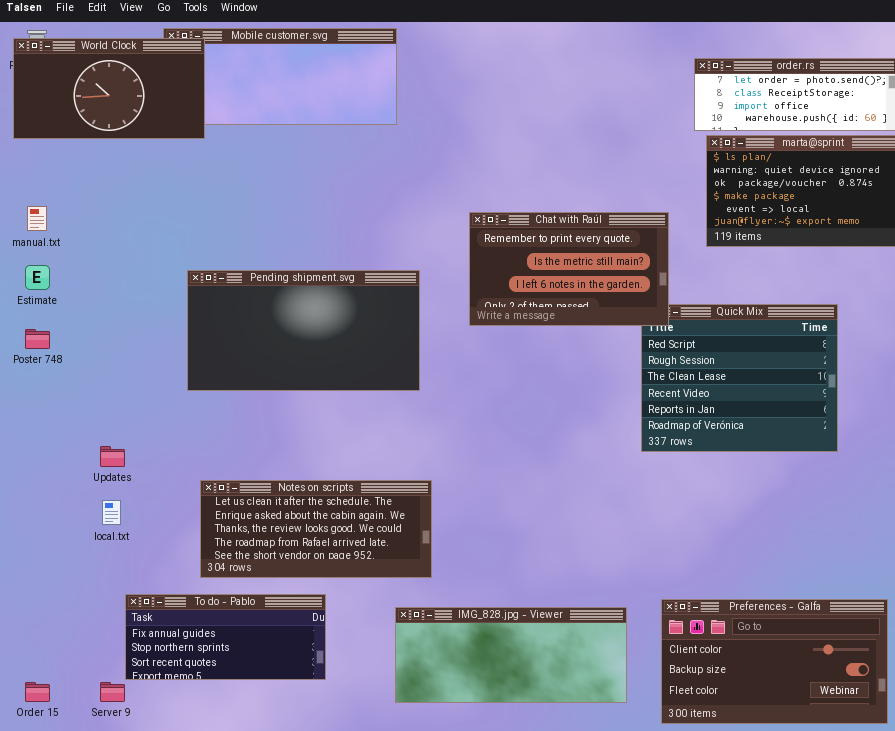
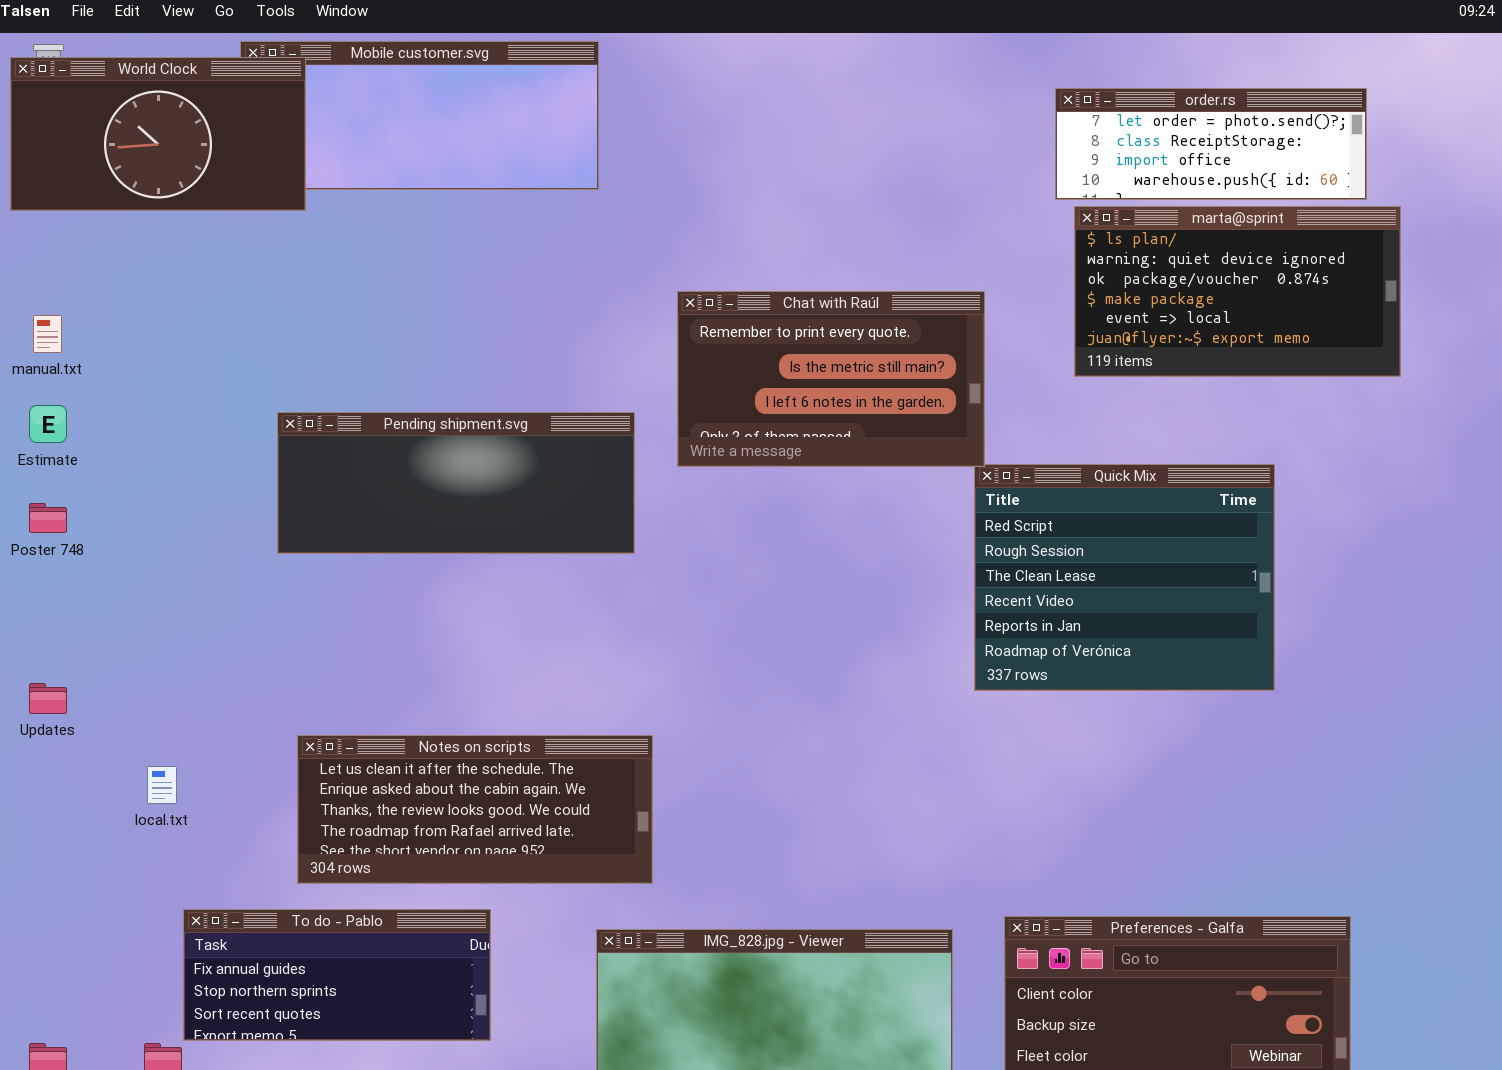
Chat with Raúl: [469,212,669,326] -> [677,291,985,467], moved
Pending shipment.svg: [187,270,420,391] -> [277,412,635,554], resized
Updates: [100,446,125,467] -> [29,683,67,714], moved

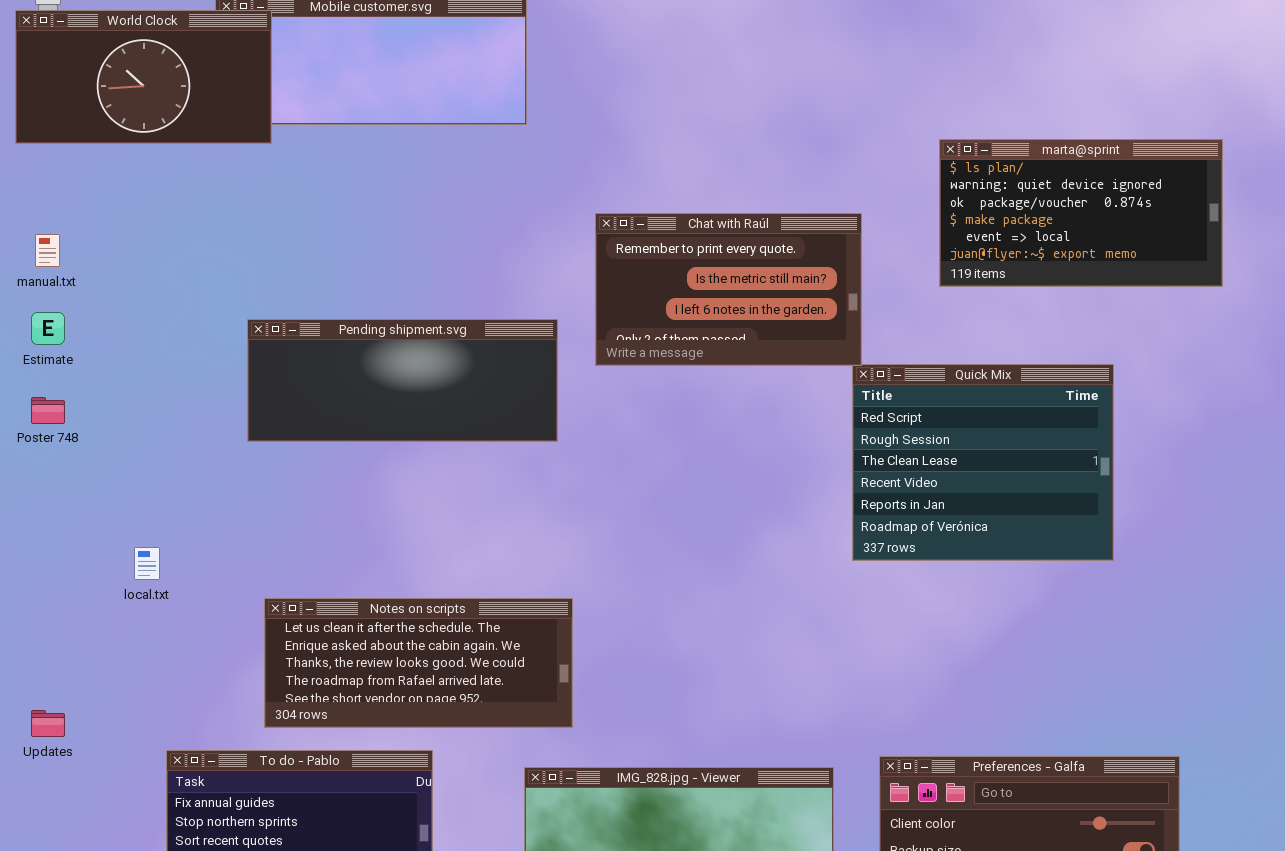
order.rs: [1055,88,1367,200] -> none, closed
Updates: [29,683,67,714] -> [31,710,65,737], moved
local.txt: [147,766,177,804] -> [134,547,160,580], moved

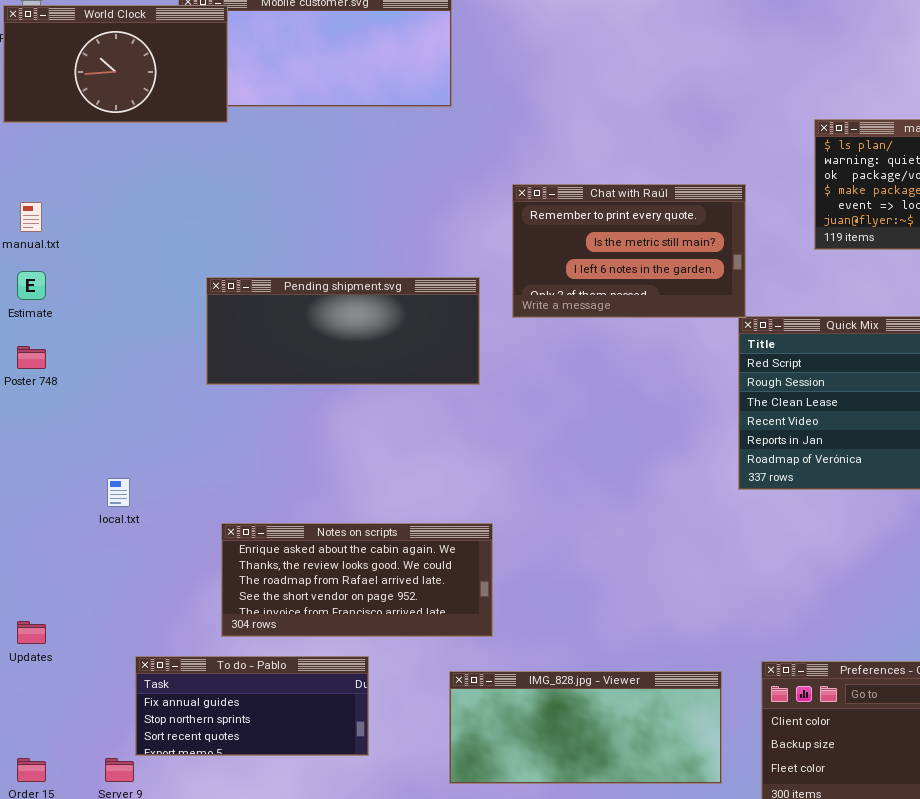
Notes on scripts: [264,598,573,728] -> [221,523,493,637], scrolled down 1 row

